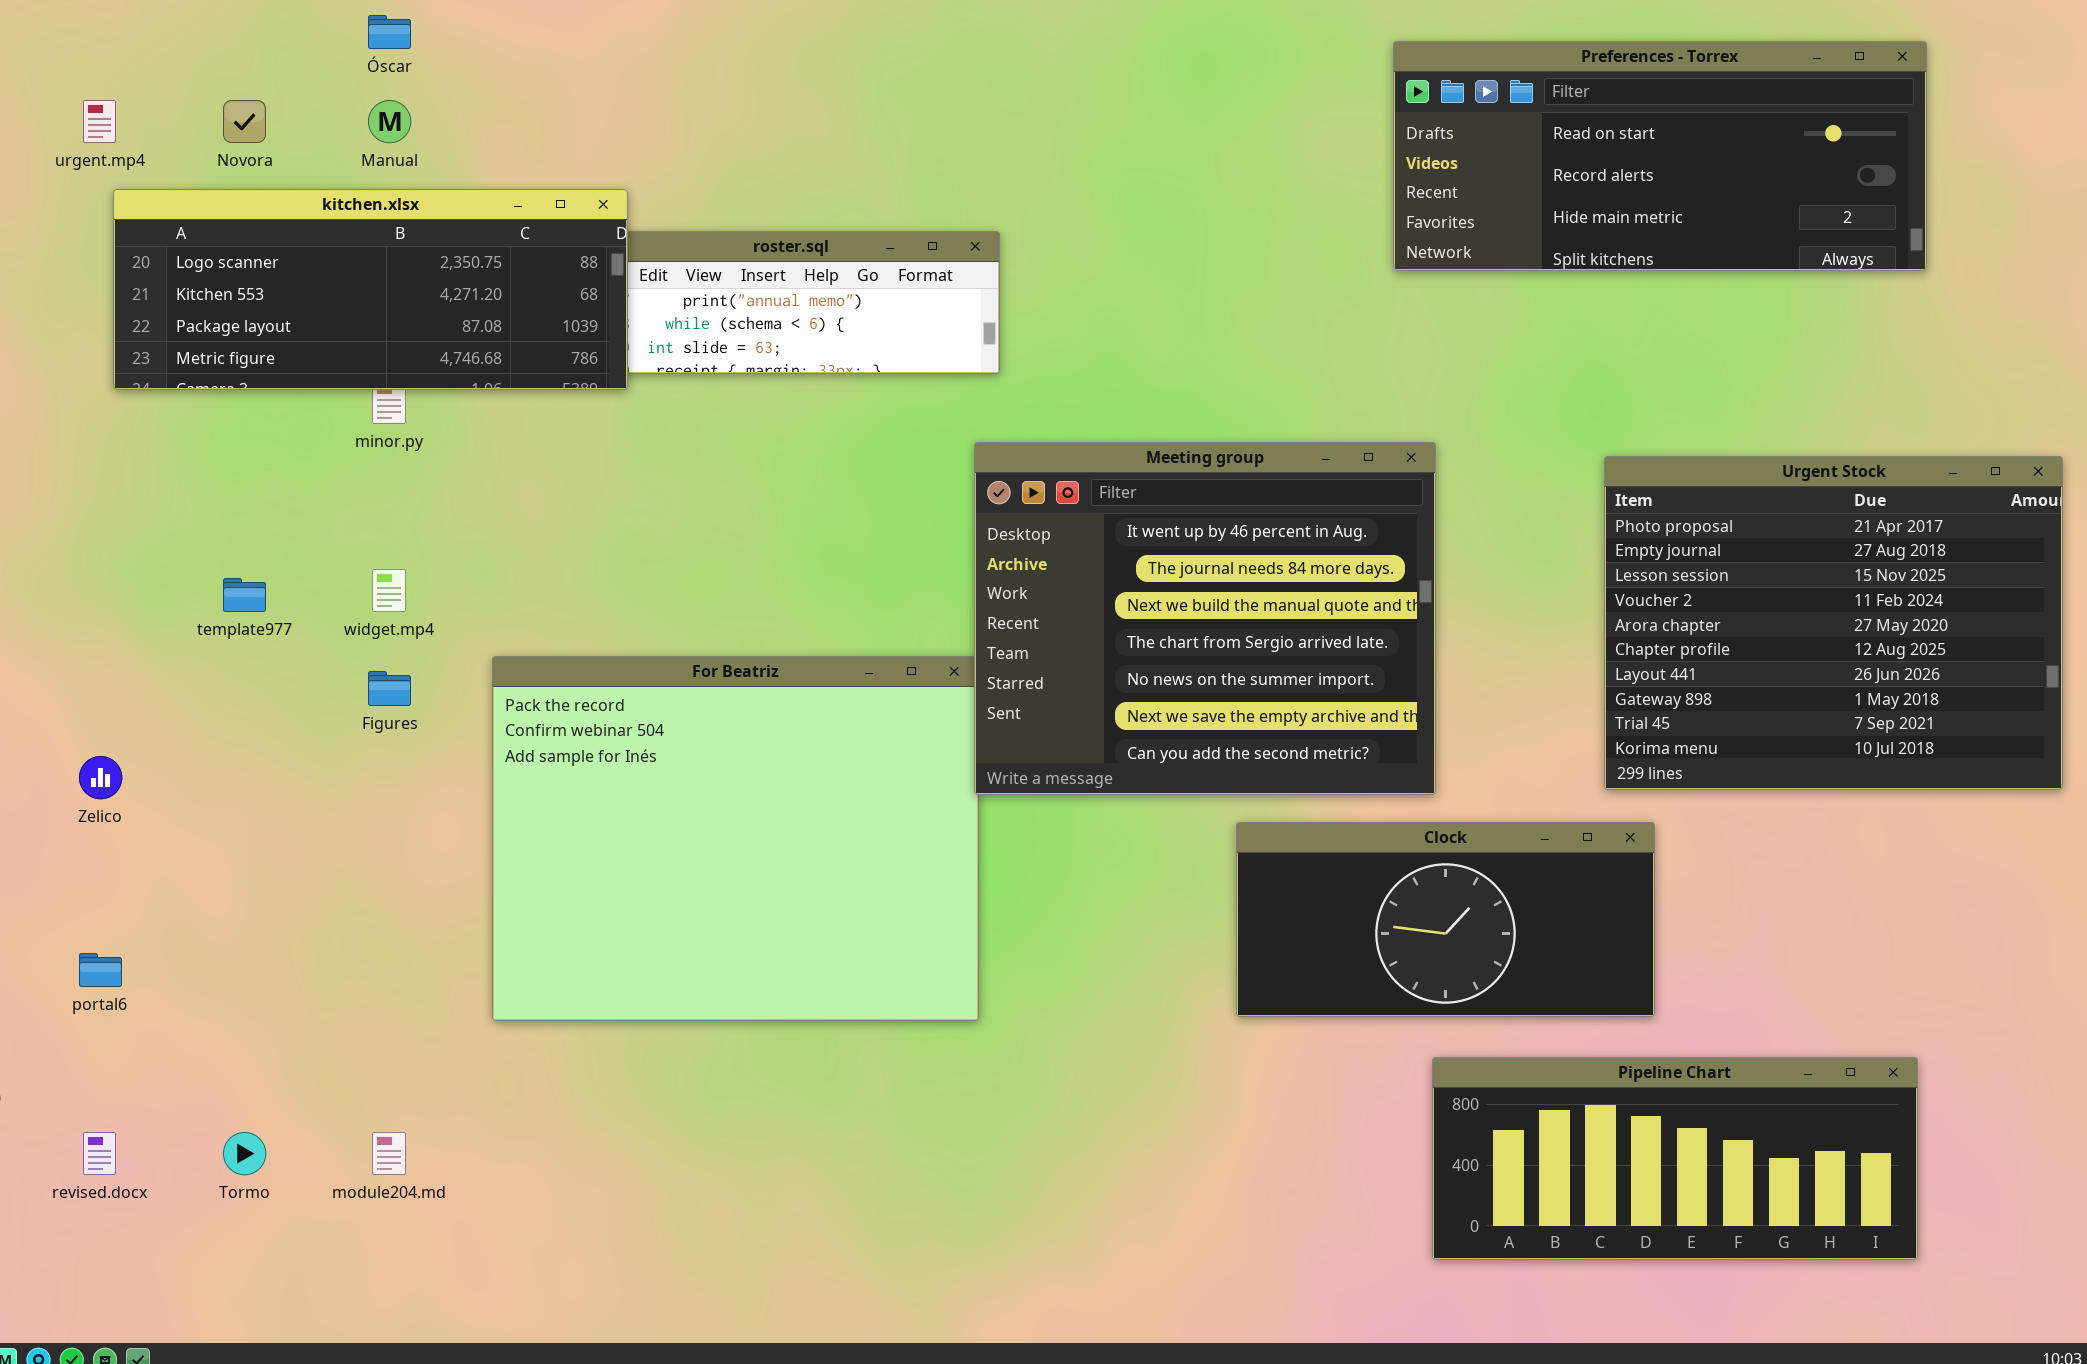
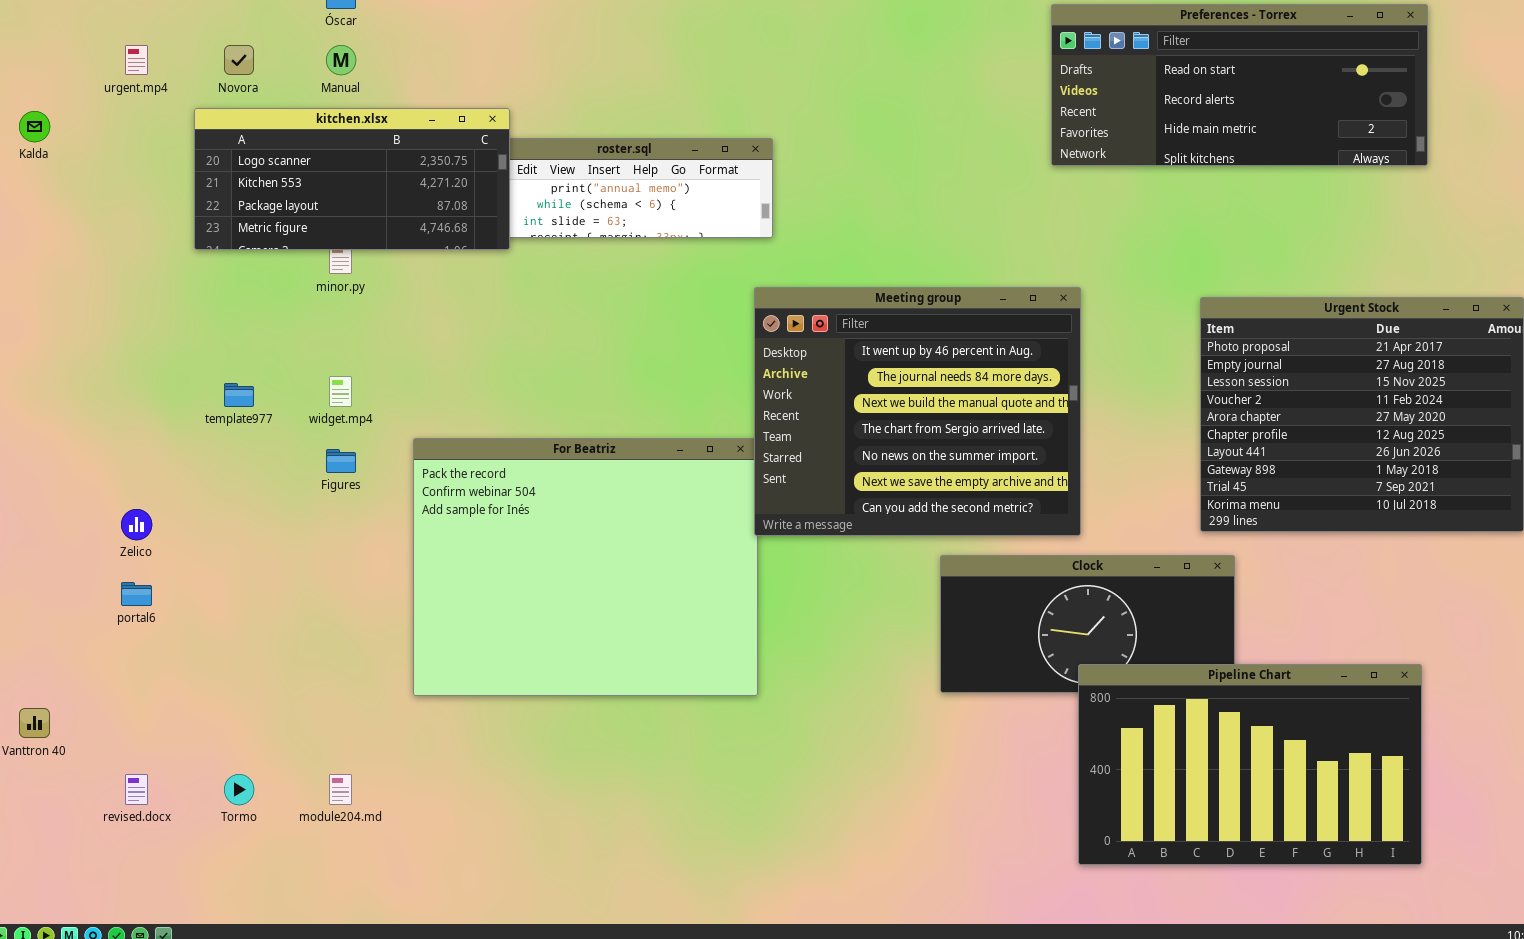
kitchen.xlsx: [113,189,628,390] -> [194,108,510,250], resized
portal6: [79,953,122,987] -> [121,582,152,606], moved
Pipeline Chart: [1432,1057,1918,1260] -> [1078,664,1422,865], resized

